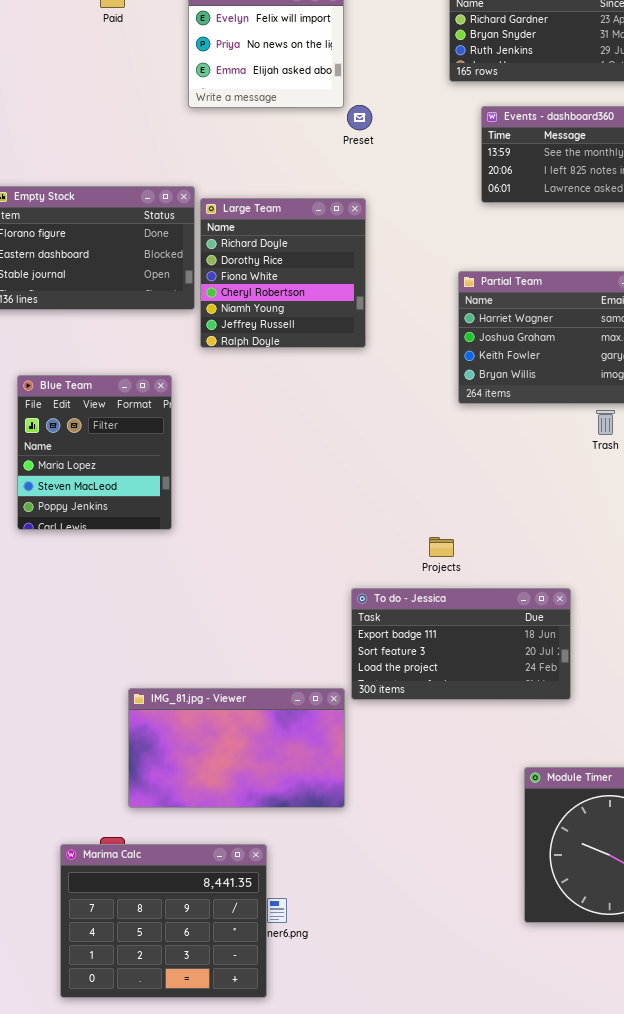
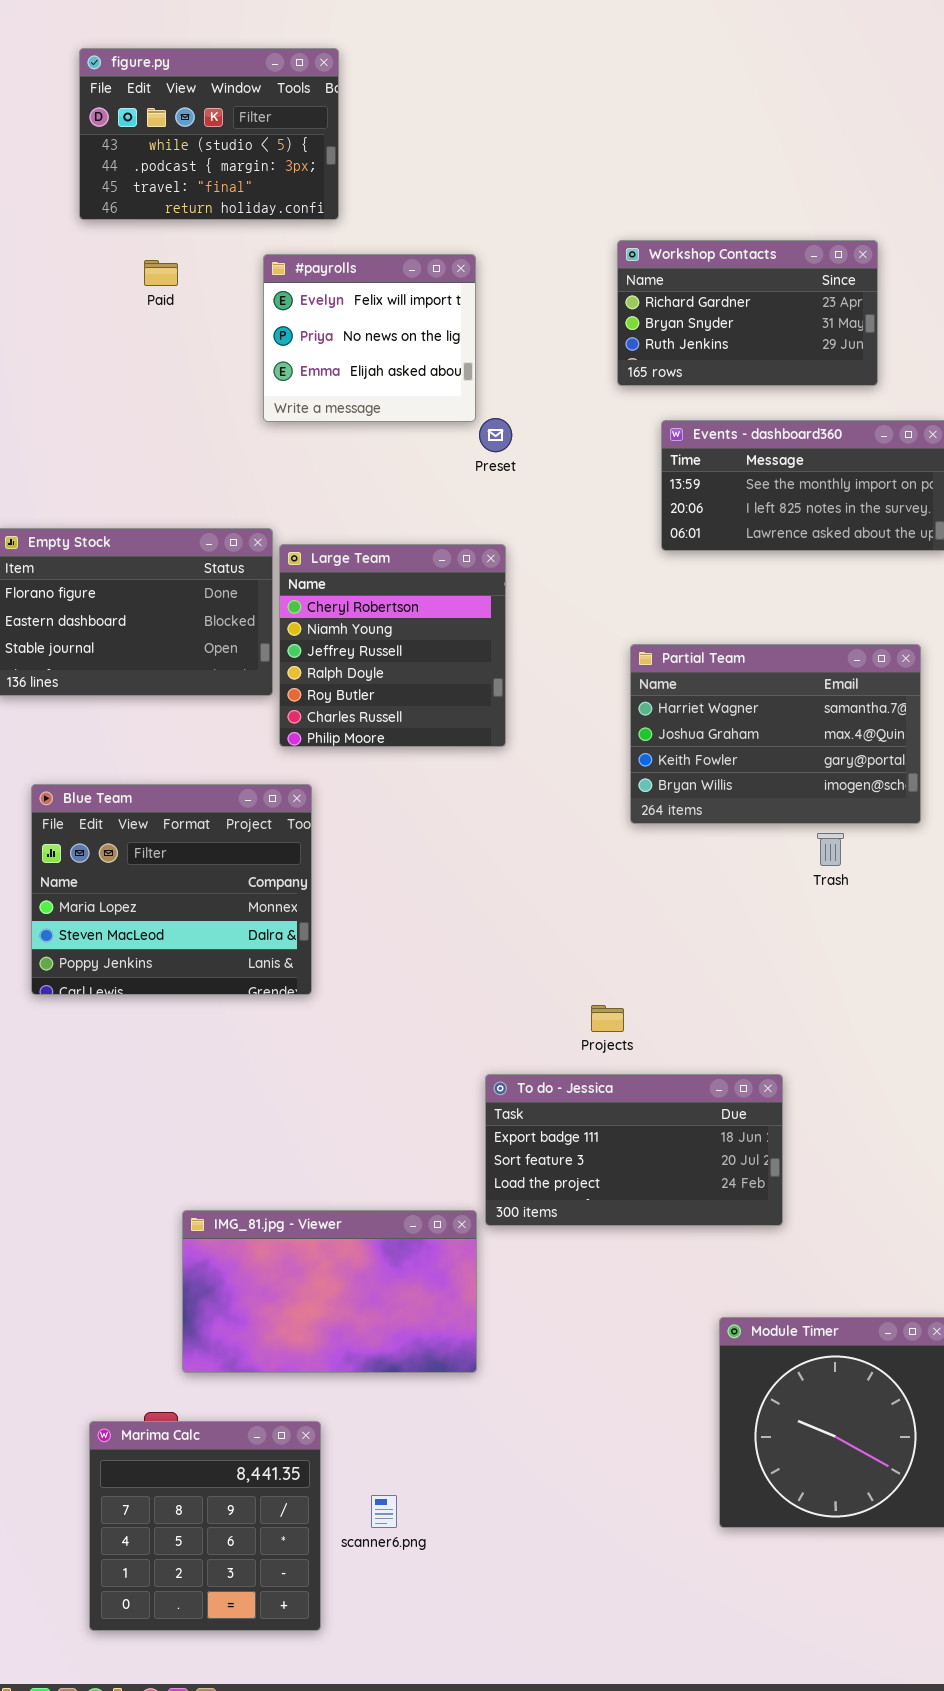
Large Team: [200,198,366,348] -> [279,544,506,747], scrolled down 3 rows
Blue Team: [17,375,172,530] -> [31,784,312,995], resized
Marima Calc: [60,844,267,998] -> [89,1421,321,1631], resized

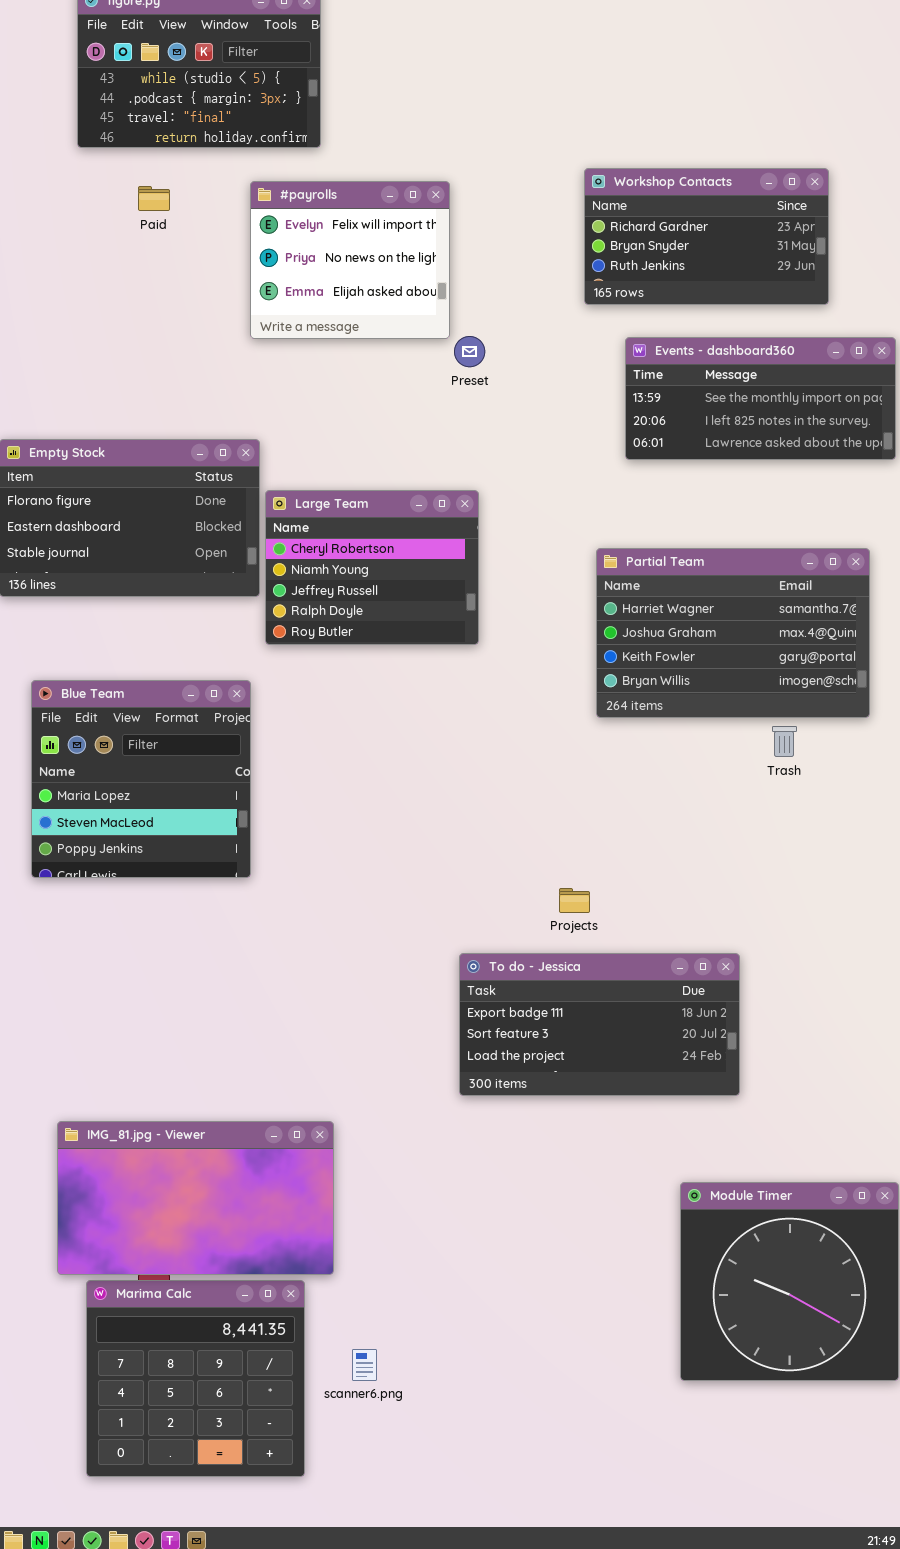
Large Team: [279,544,506,747] -> [265,490,479,645], resized
Blue Team: [31,784,312,995] -> [31,680,251,878], resized
IMG_81.jpg - Viewer: [182,1210,477,1373] -> [57,1121,334,1275], moved

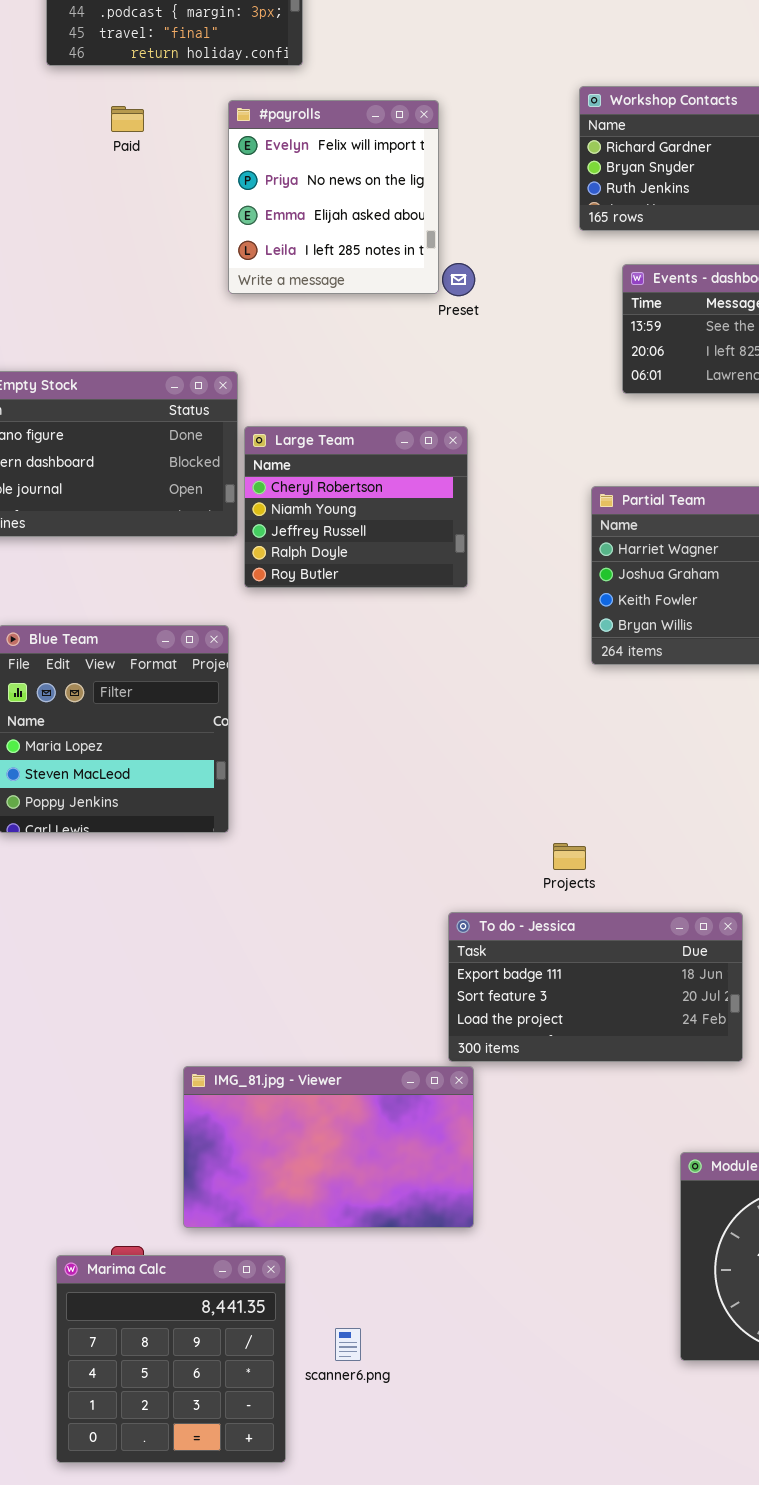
#payrolls: [250,181,450,339] -> [228,100,439,294], resized
IMG_81.jpg - Viewer: [57,1121,334,1275] -> [183,1066,474,1228], moved

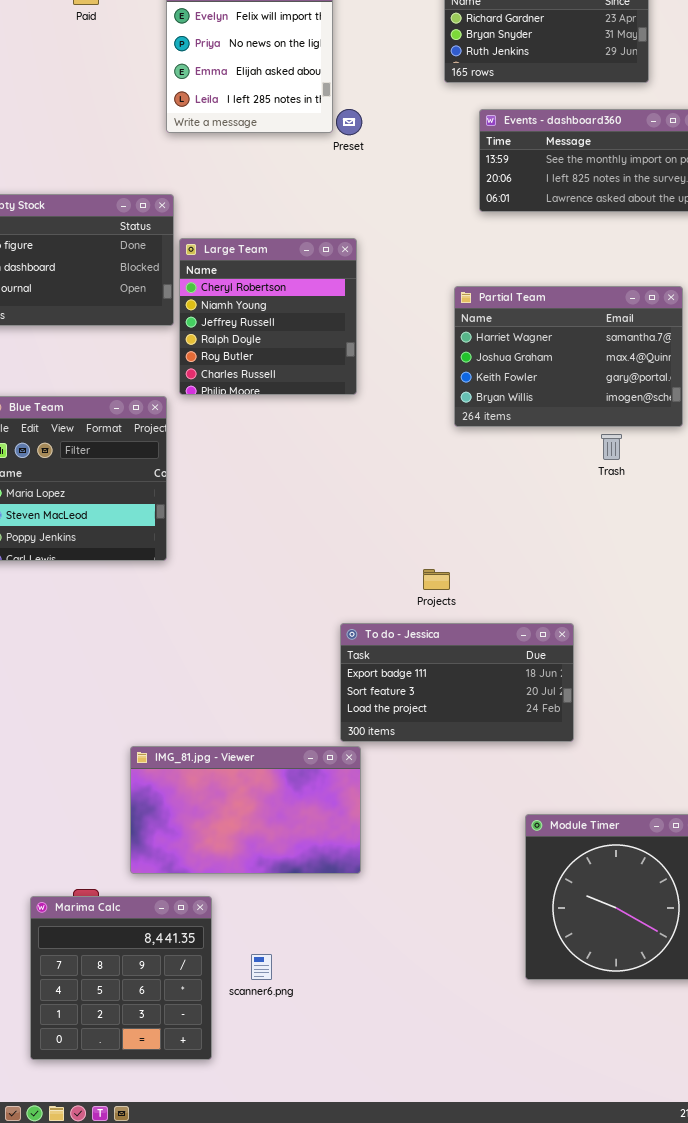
Large Team: [244,426,468,588] -> [179,238,357,395], resized

